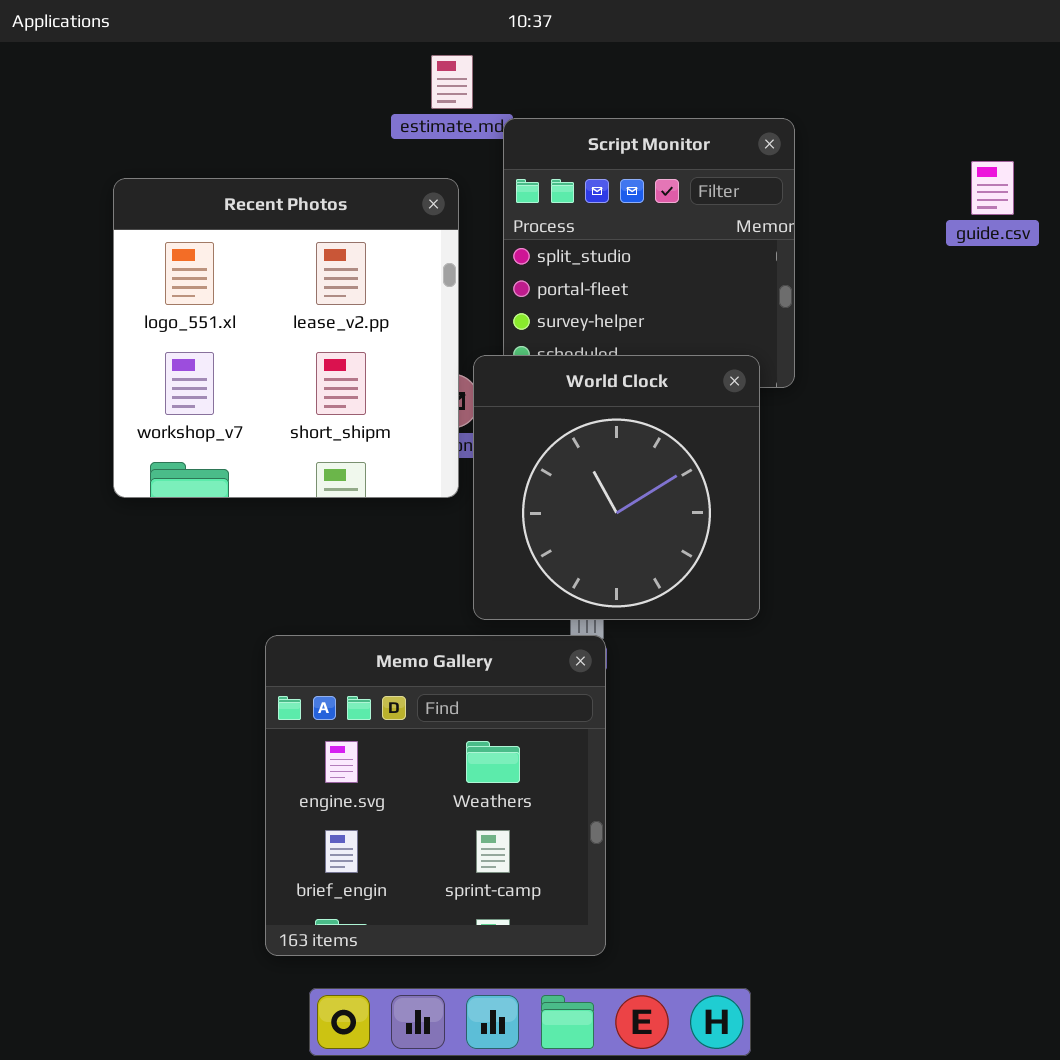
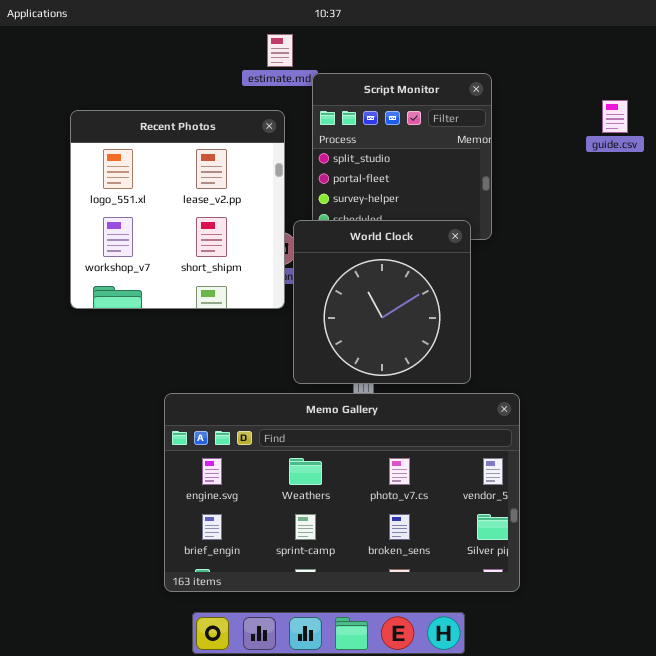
Memo Gallery: [265,635,606,956] -> [164,393,520,592], resized

